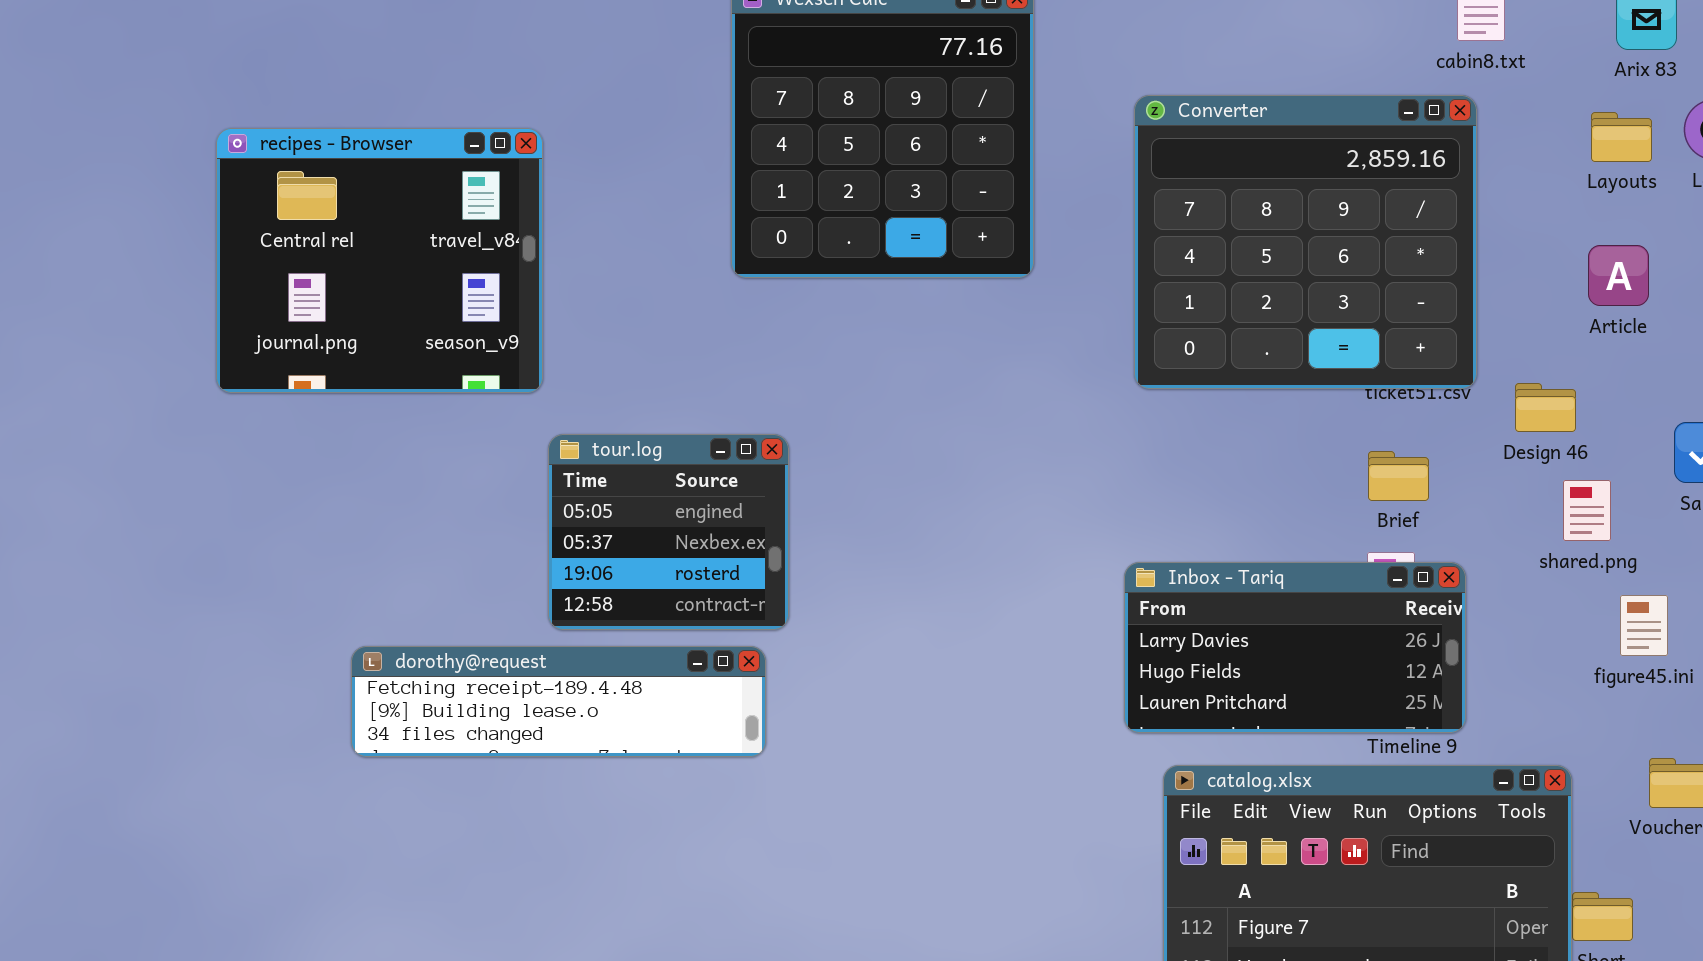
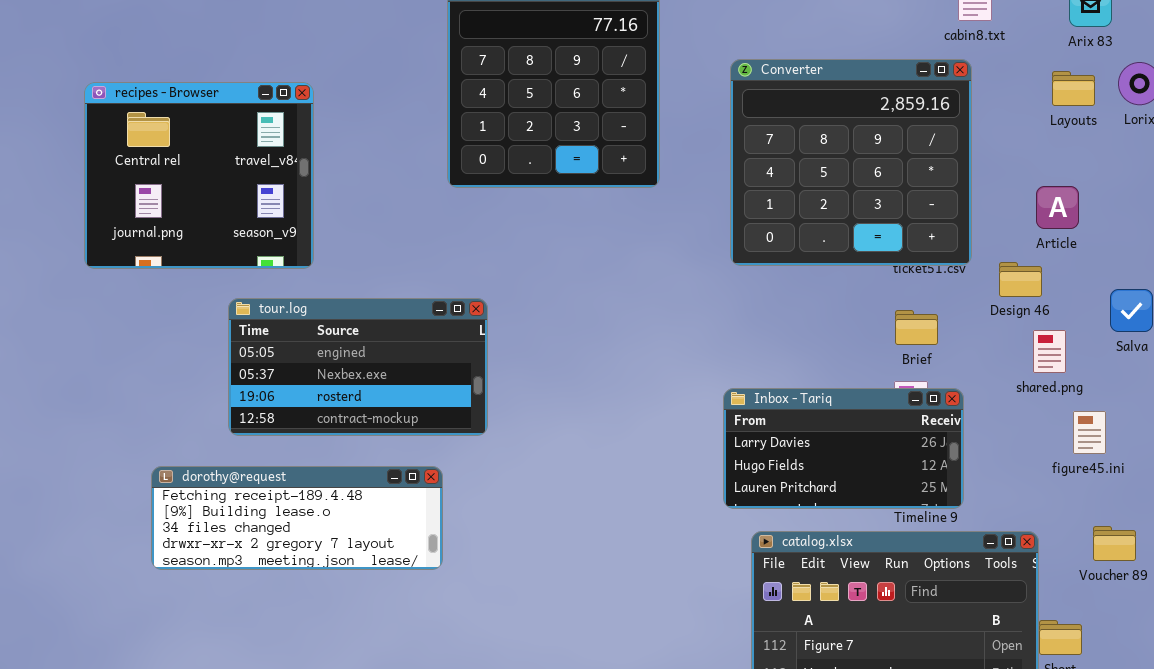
Article: [1588,245,1649,306] -> [1036,186,1079,229], moved
tour.log: [548,434,789,630] -> [228,298,488,436], resized
dorothy@request: [351,646,766,757] -> [151,466,443,570], moved, resized

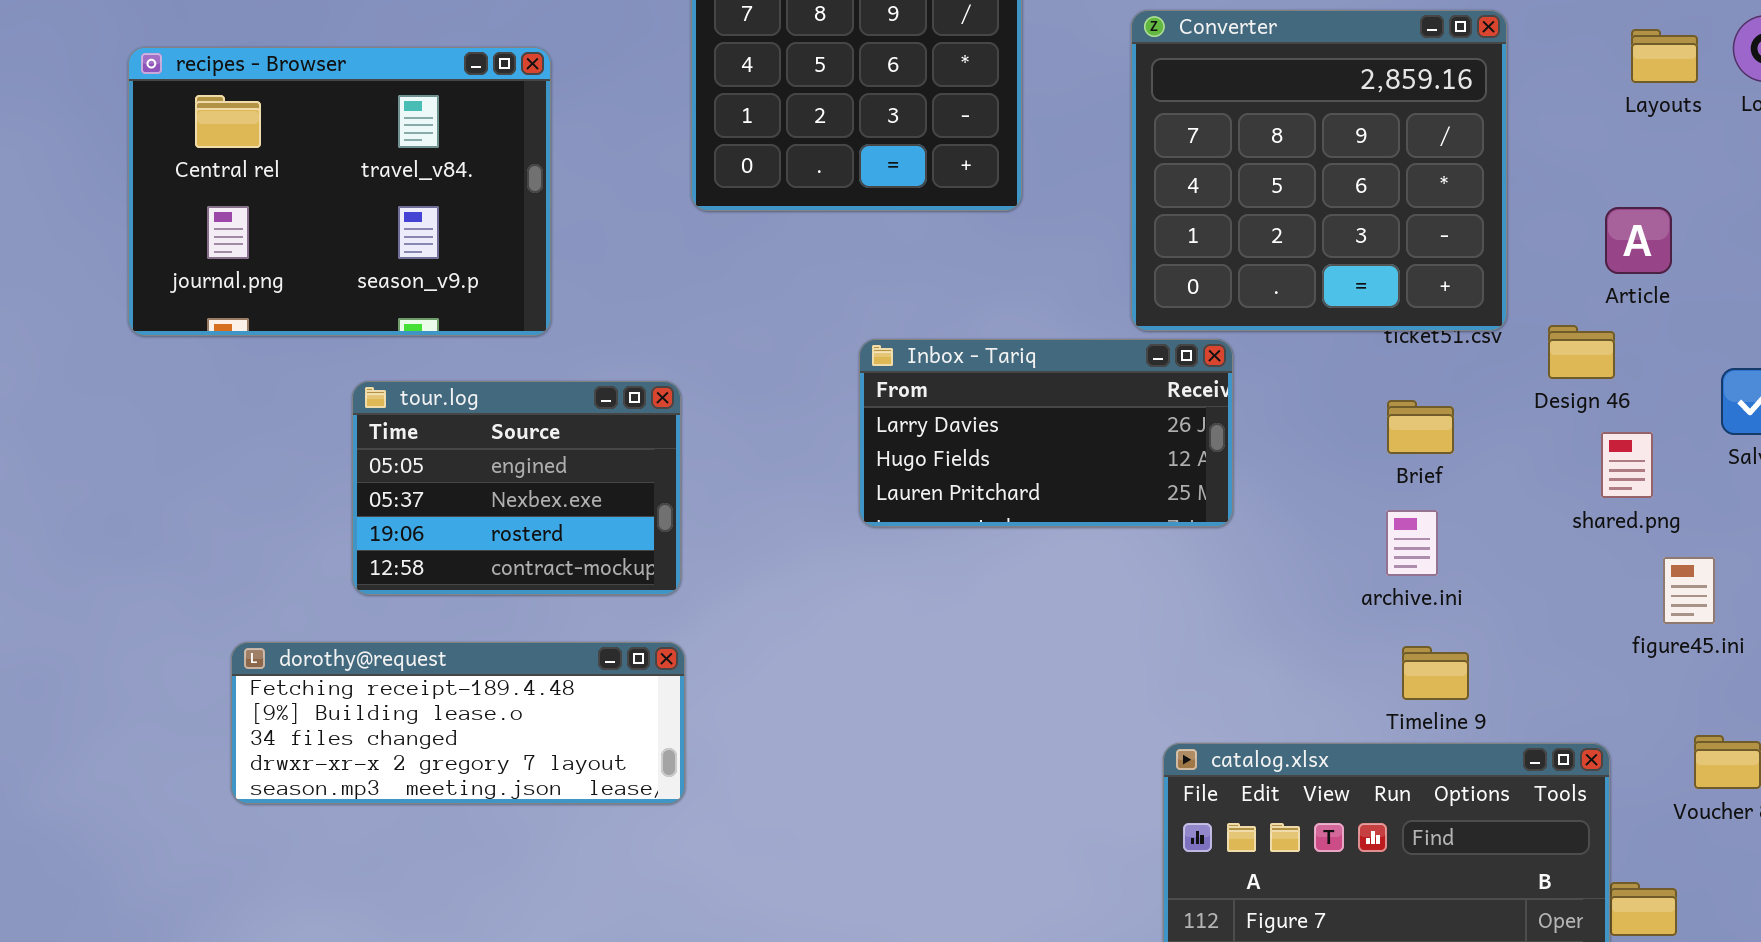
recipes - Browser: [84,82,314,269] -> [128,47,551,336], resized
tour.log: [228,298,488,436] -> [352,381,681,595], resized
Inbox - Tariq: [723,388,964,509] -> [859,339,1233,527], moved

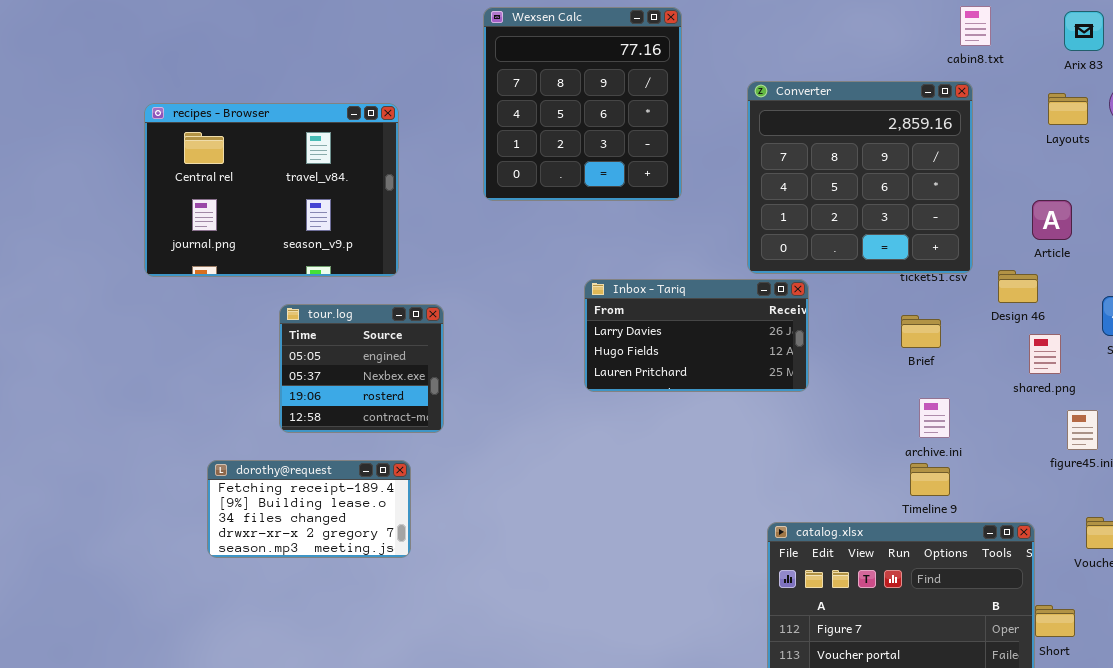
tour.log: [352,381,681,595] -> [279,304,444,433], resized
archive.ini: [1386,510,1438,576] -> [919,398,950,438], moved
dorothy@request: [231,642,685,804] -> [207,460,411,558], resized

